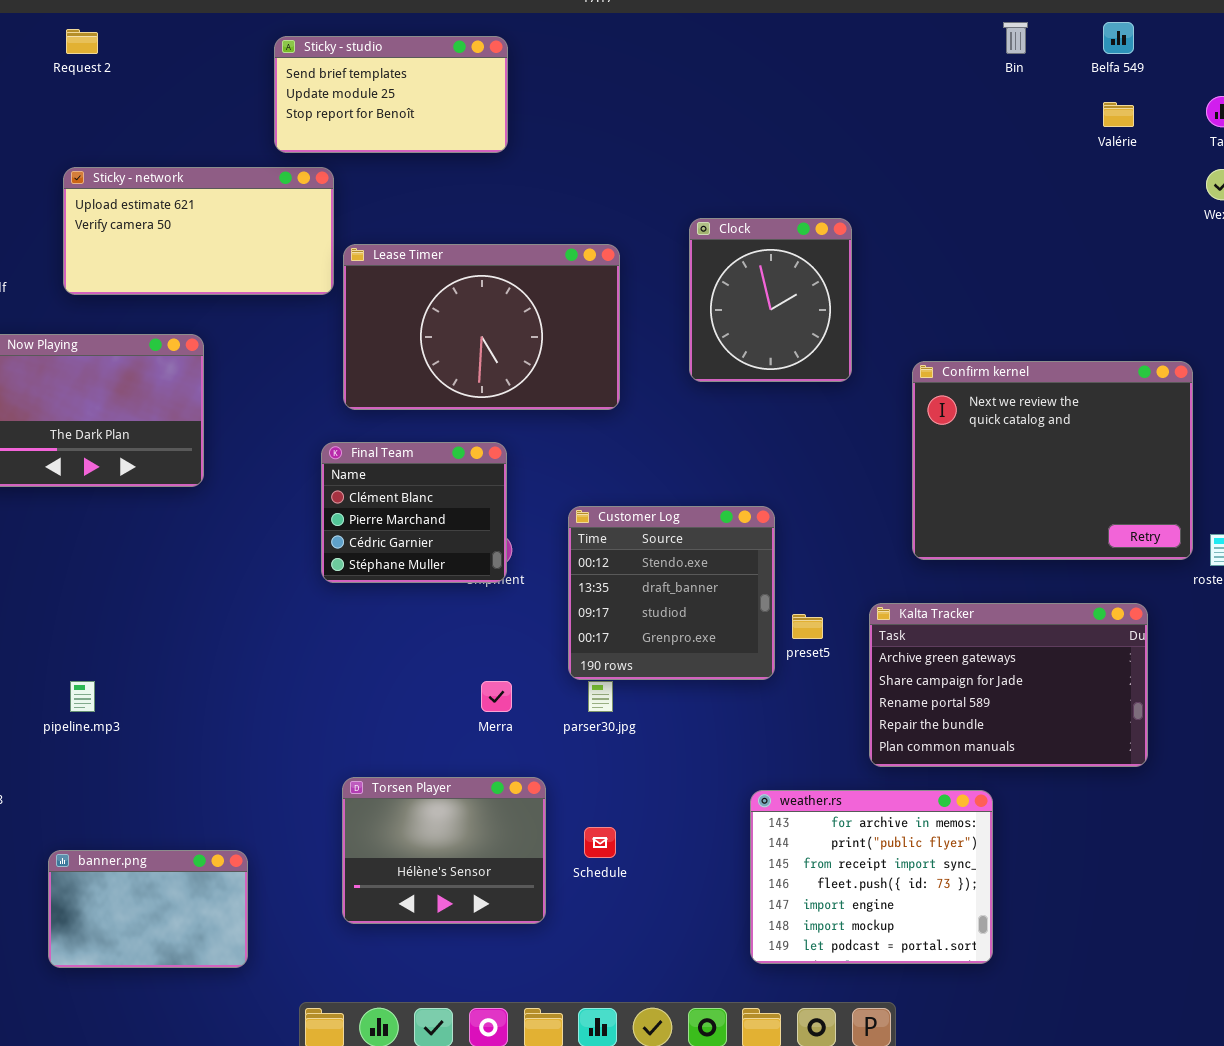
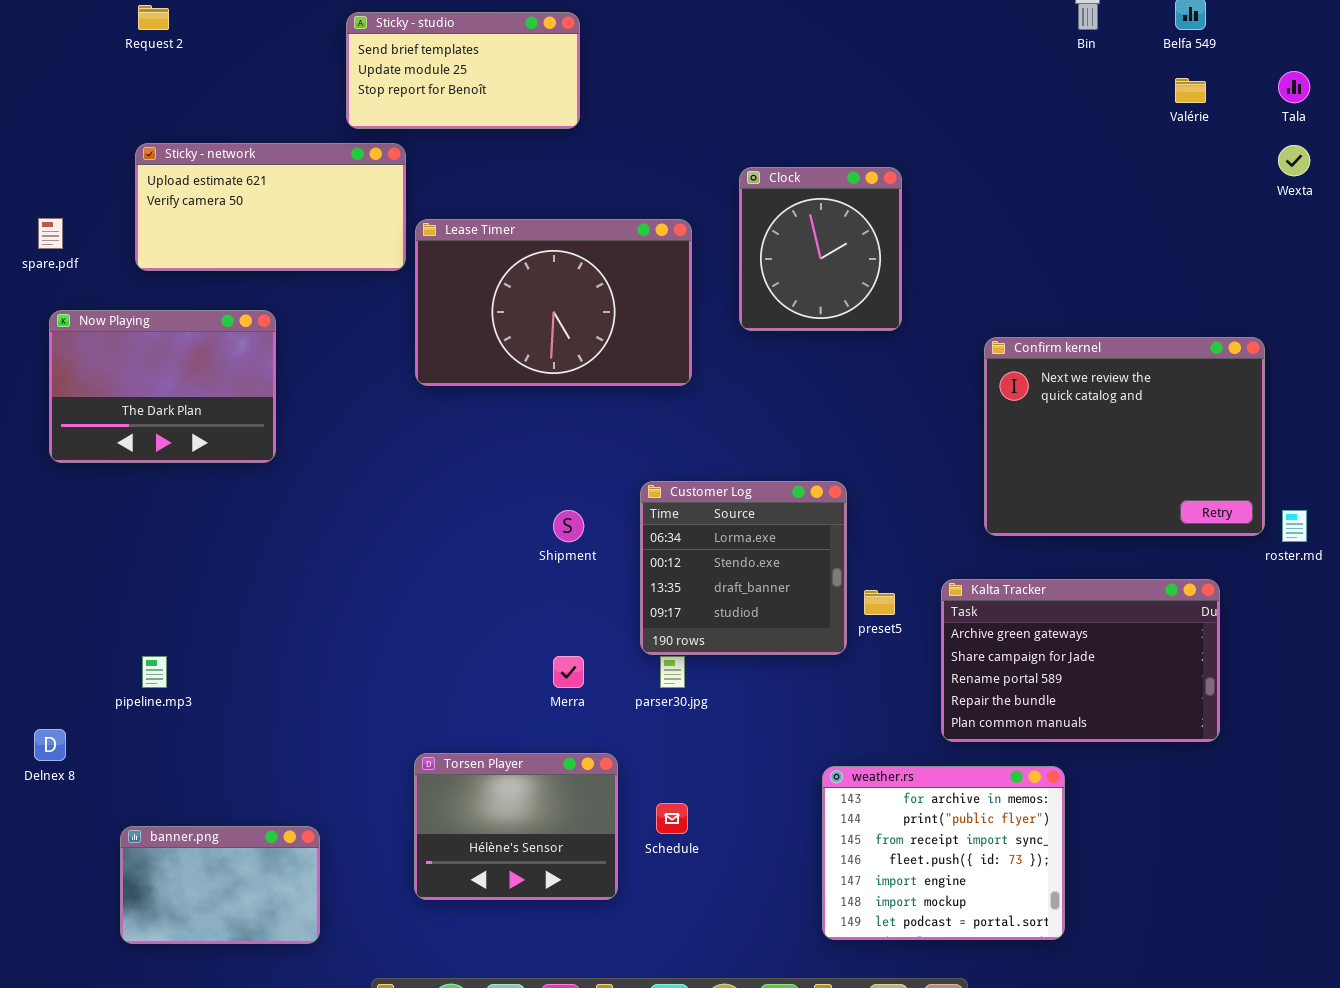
Clock: [689,218,852,382] -> [739,167,902,331], moved
Final Team: [321,442,507,583] -> none, closed
Customer Log: [568,506,775,680] -> [640,481,847,655], scrolled up 1 row

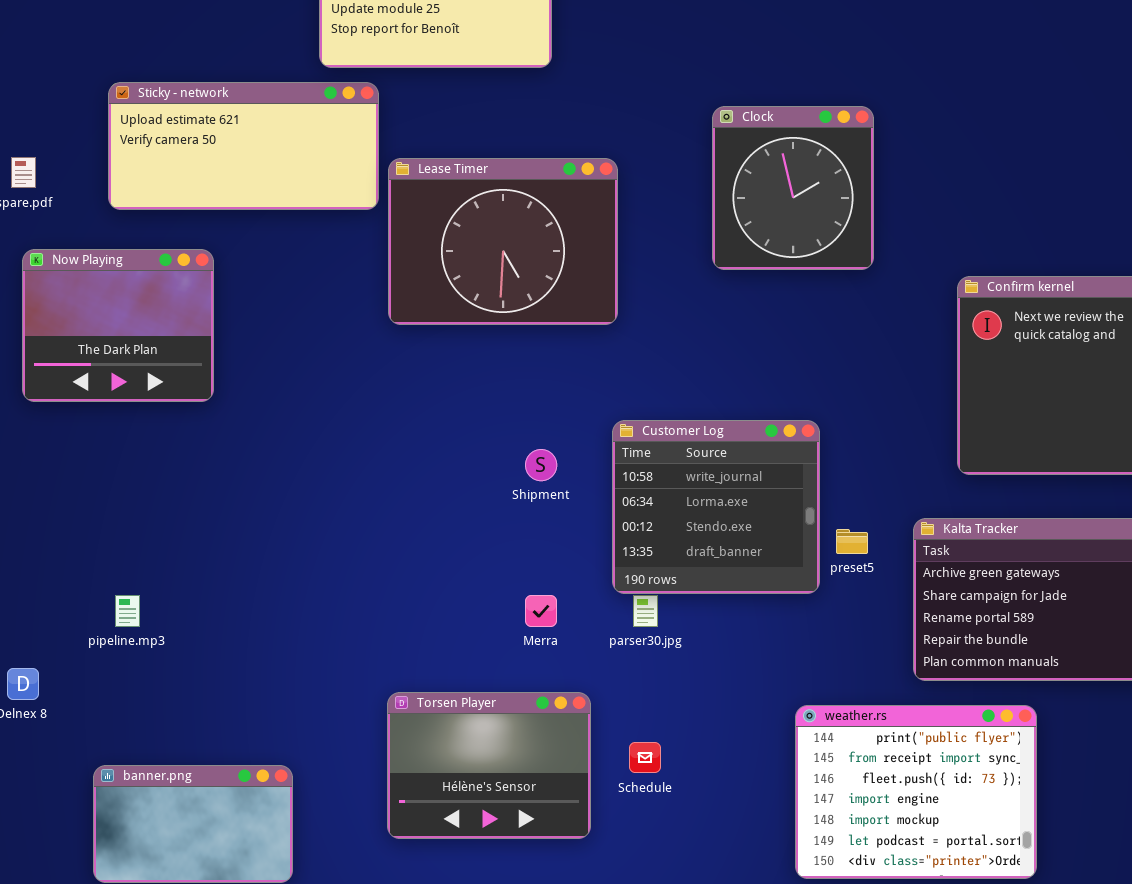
Lease Timer: [415,219,692,386] -> [388,158,618,325], resized
Now Playing: [49,310,276,463] -> [22,249,214,402], resized
Customer Log: [640,481,847,655] -> [612,420,820,594], scrolled up 1 row
weather.rs: [822,766,1065,940] -> [795,705,1037,879], scrolled down 1 row

